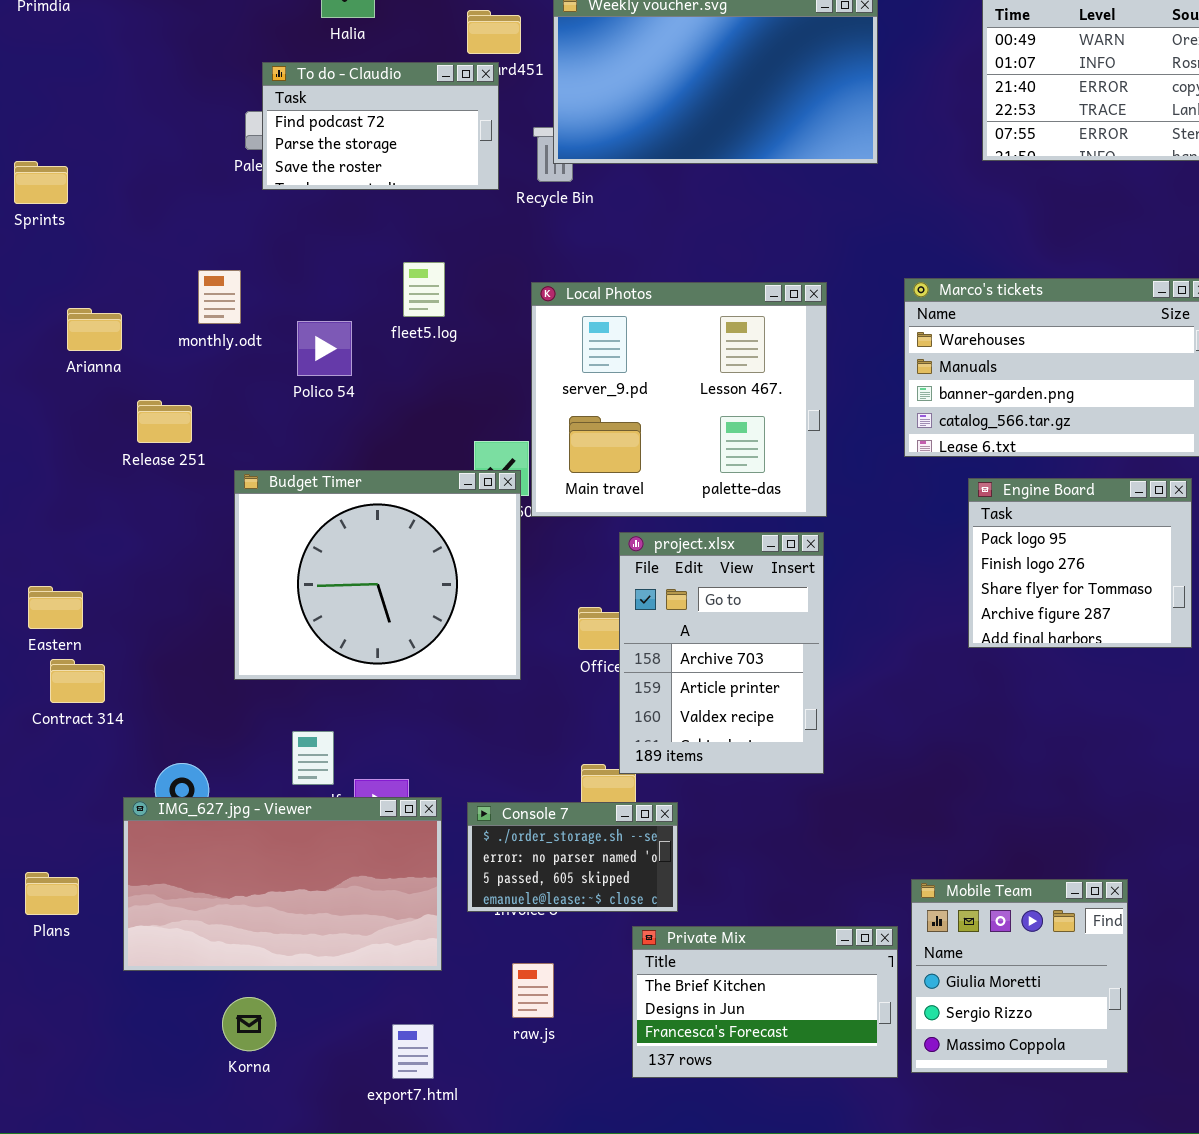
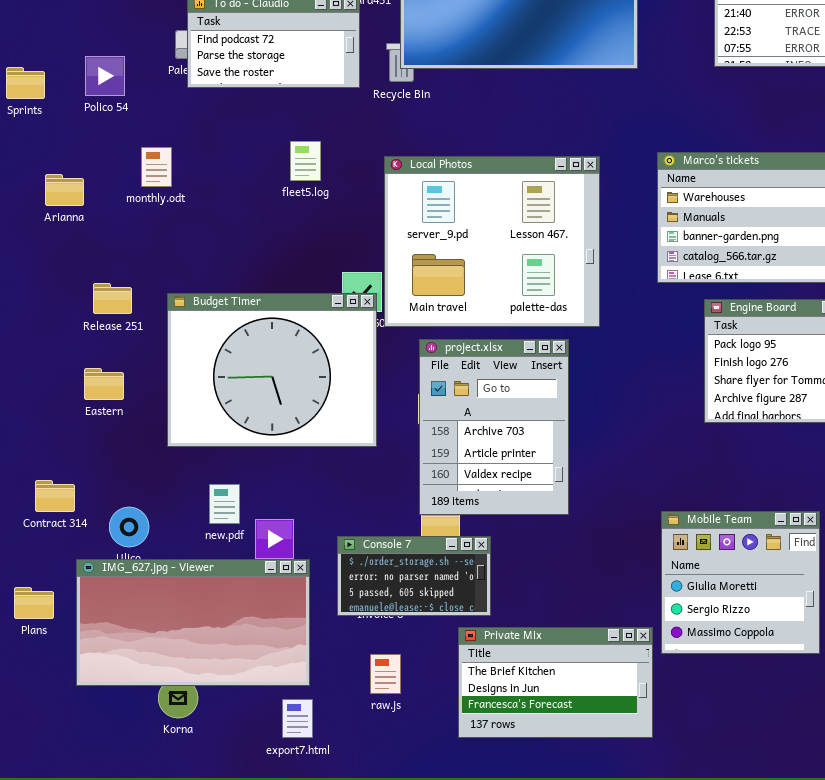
Polico 54: [297,321,352,376] -> [85,56,125,96], moved
Release 251: [137,400,192,443] -> [93,283,132,314], moved
project.xlsx: [619,532,824,774] -> [419,339,569,515], moved
Eastern: [28,586,83,629] -> [84,368,124,400], moved
Contract 314: [50,659,105,703] -> [35,480,75,512], moved
IMG_627.jpg - Viewer: [123,797,442,971] -> [76,559,310,686], moved
Mobile Team: [911,879,1128,1073] -> [661,511,820,654], moved

